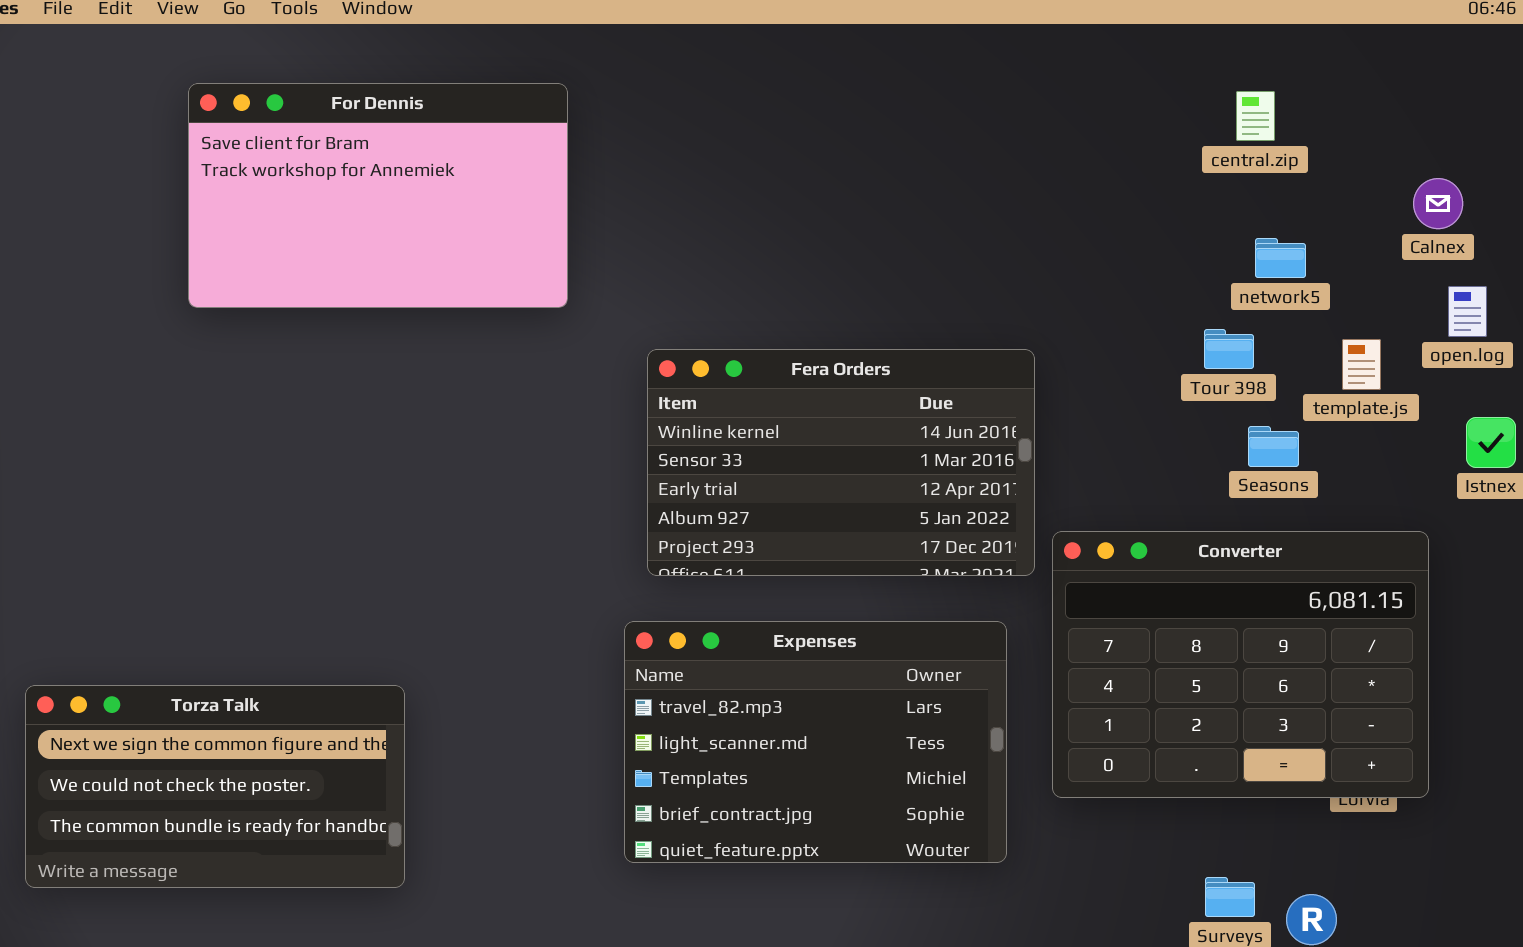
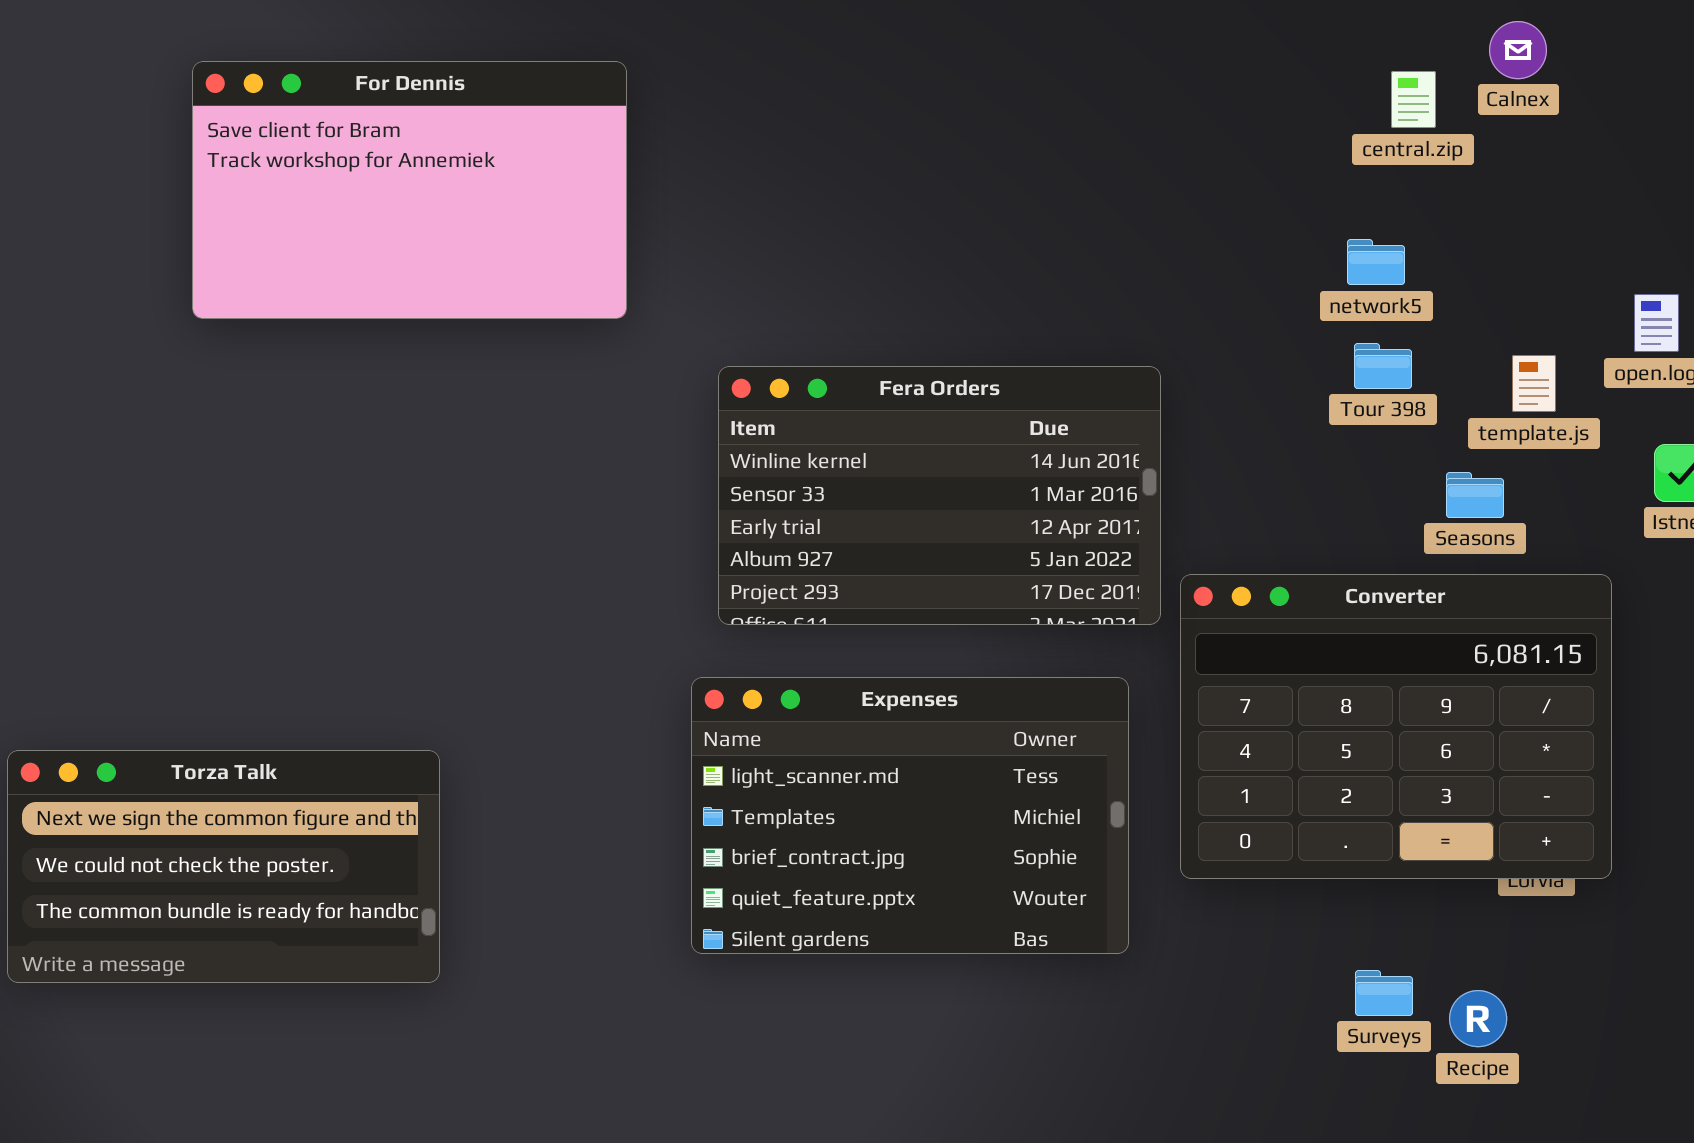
Calnex: [1413,178,1463,229] -> [1489,21,1547,79], moved
network5: [1255,238,1306,278] -> [1347,239,1405,285], moved
Seasons: [1248,426,1299,467] -> [1446,472,1504,518], moved
Expenses: [624,621,1007,863] -> [691,677,1129,954], scrolled down 1 row

